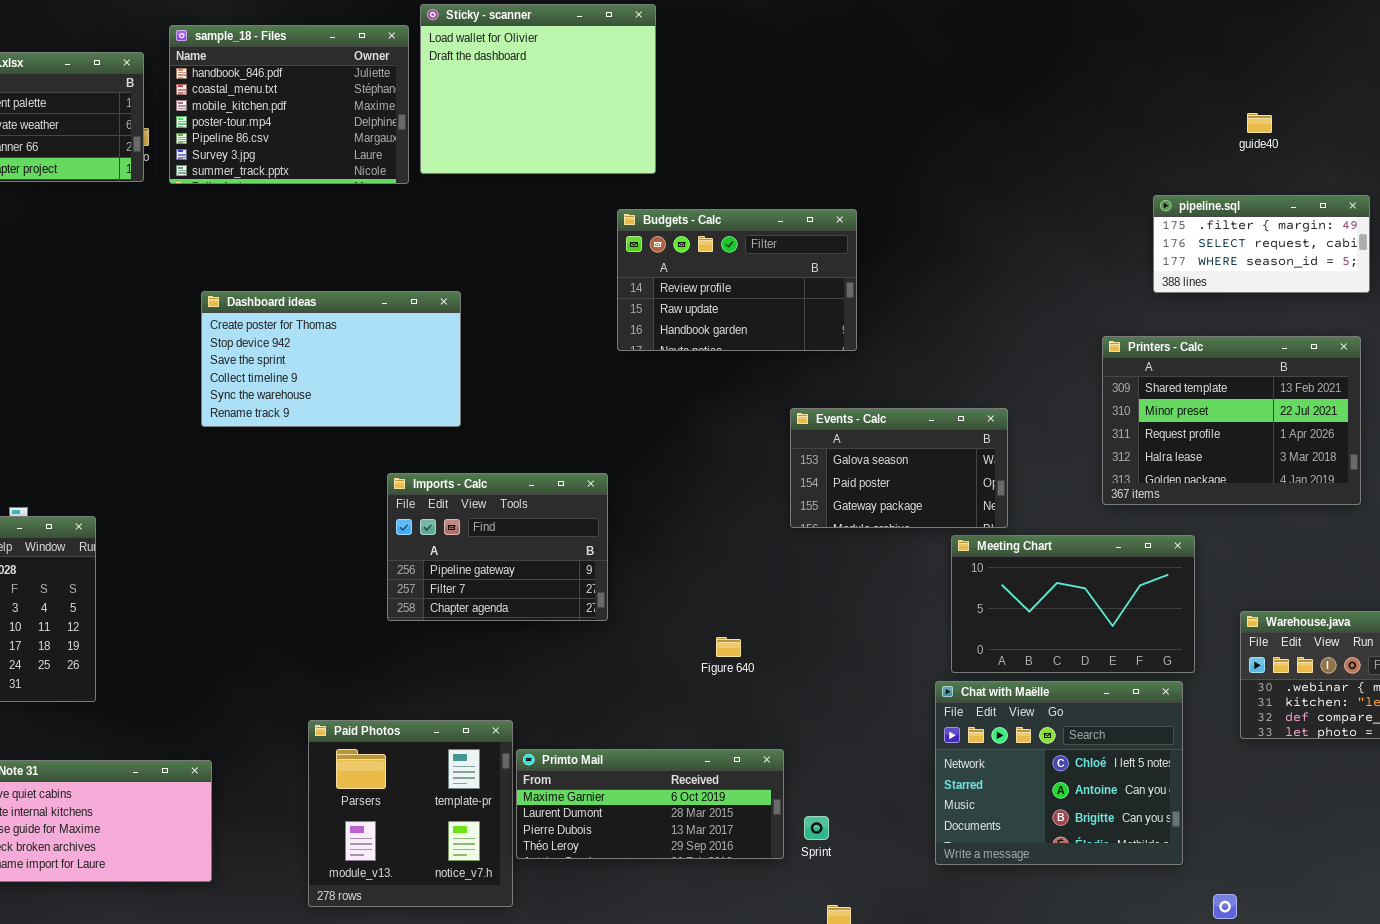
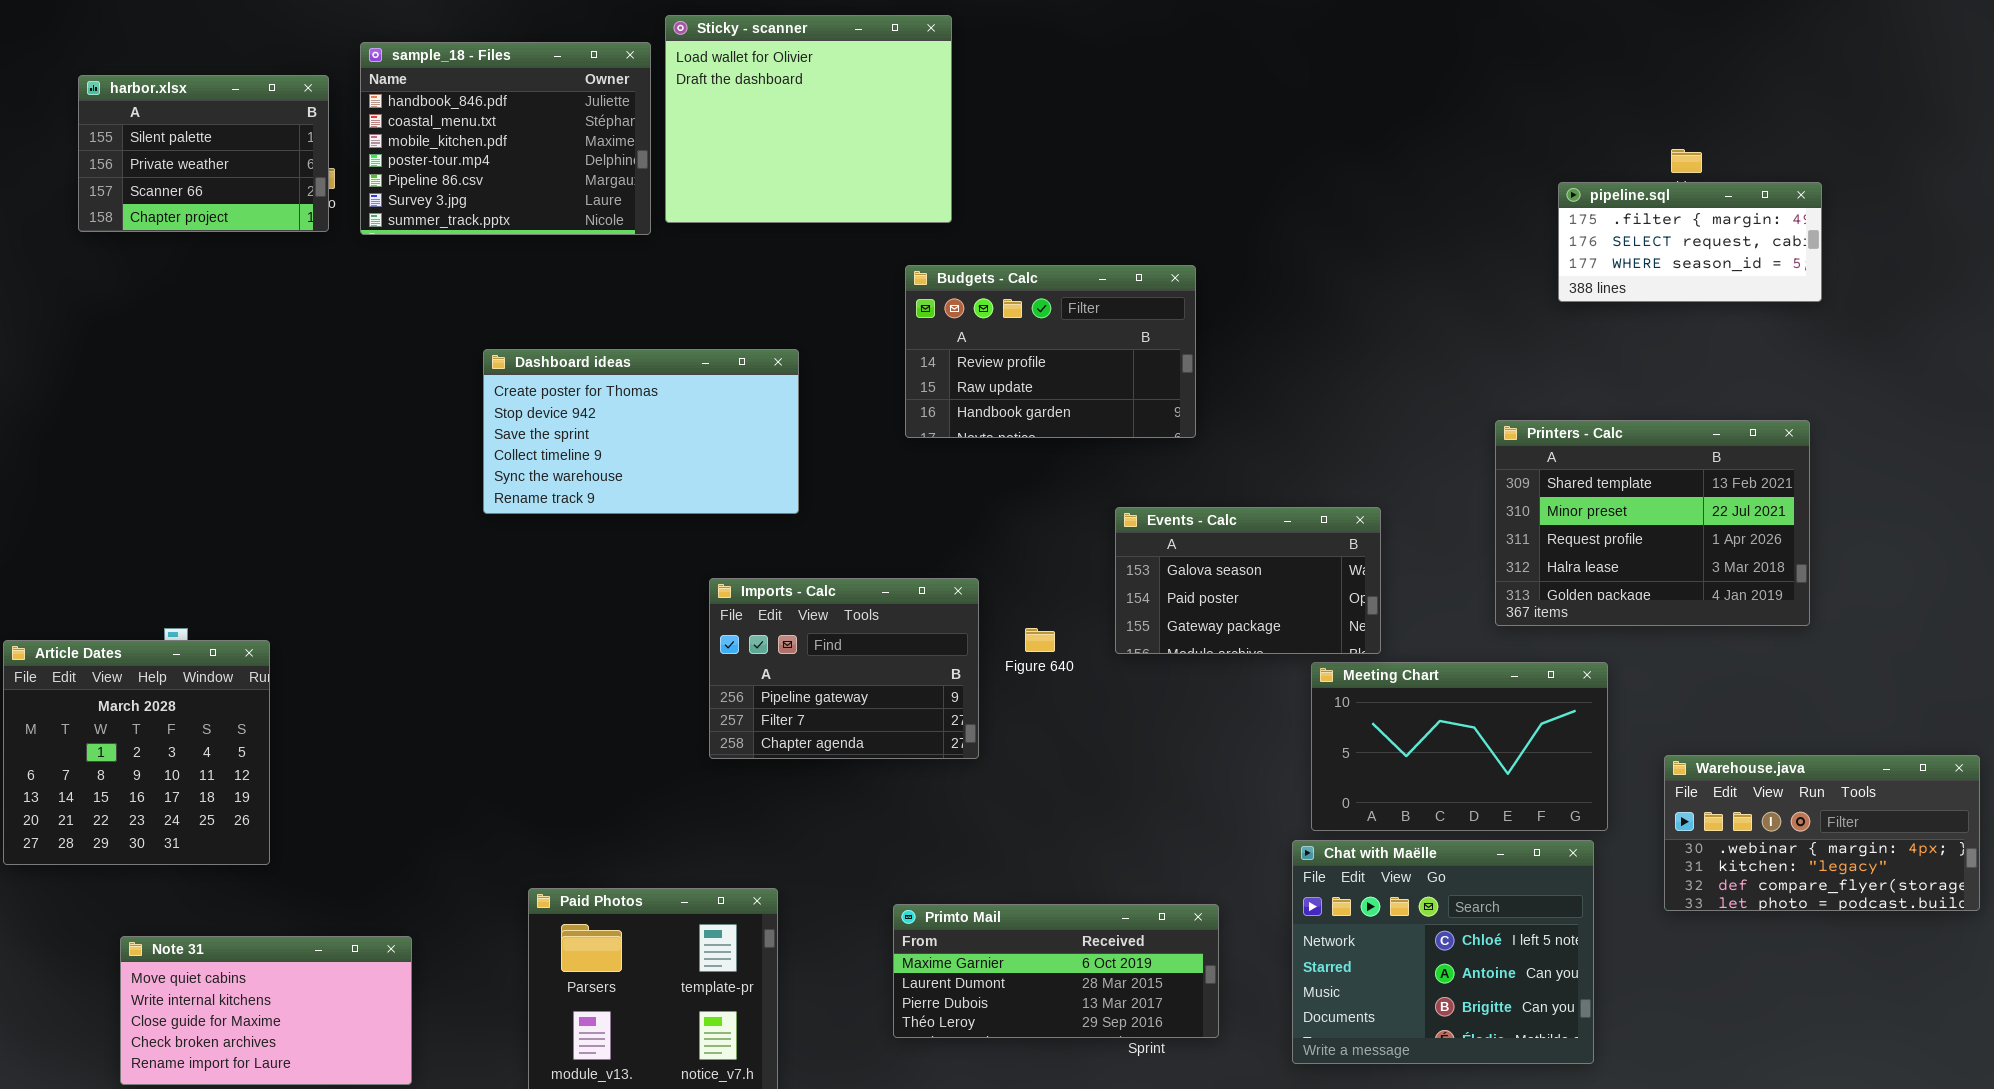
pipeline.sql: [1153,195,1370,293] -> [1558,182,1822,302], moved
Dashboard ideas: [201,291,461,427] -> [483,349,799,514], moved
Imports - Calc: [387,473,608,621] -> [709,578,979,759], moved
Figure 640: [716,637,741,657] -> [1025,628,1055,652], moved
Primto Mail: [516,749,784,859] -> [893,904,1219,1038], moved

